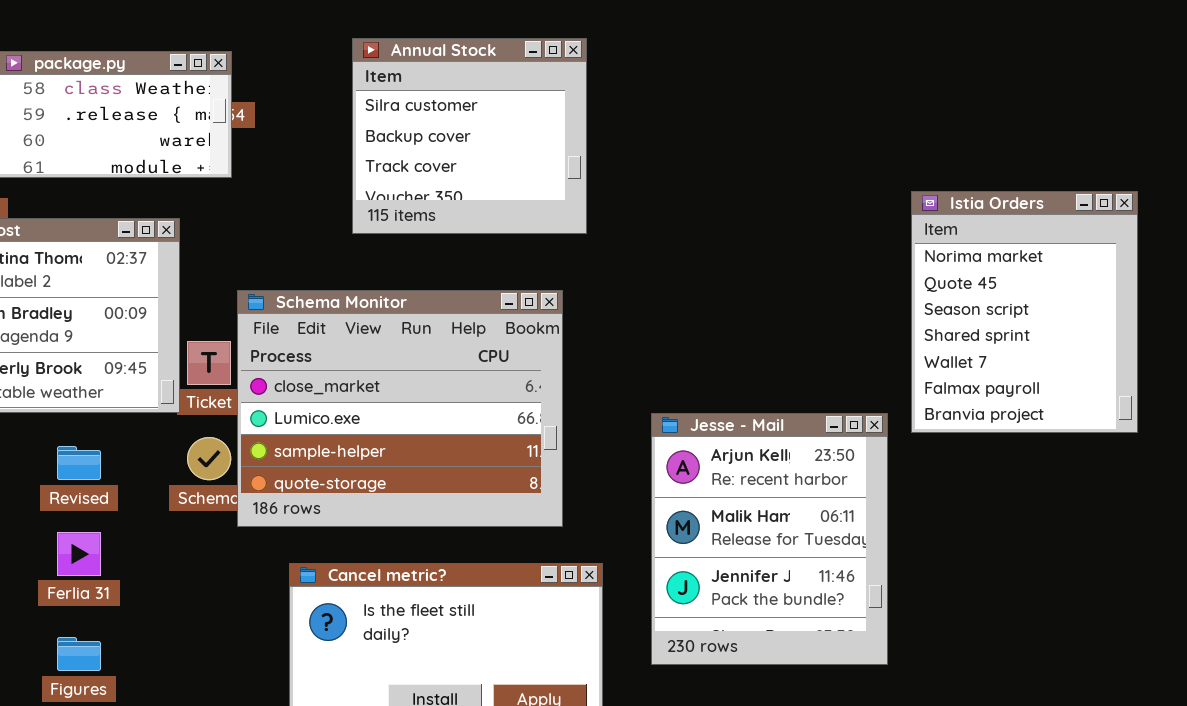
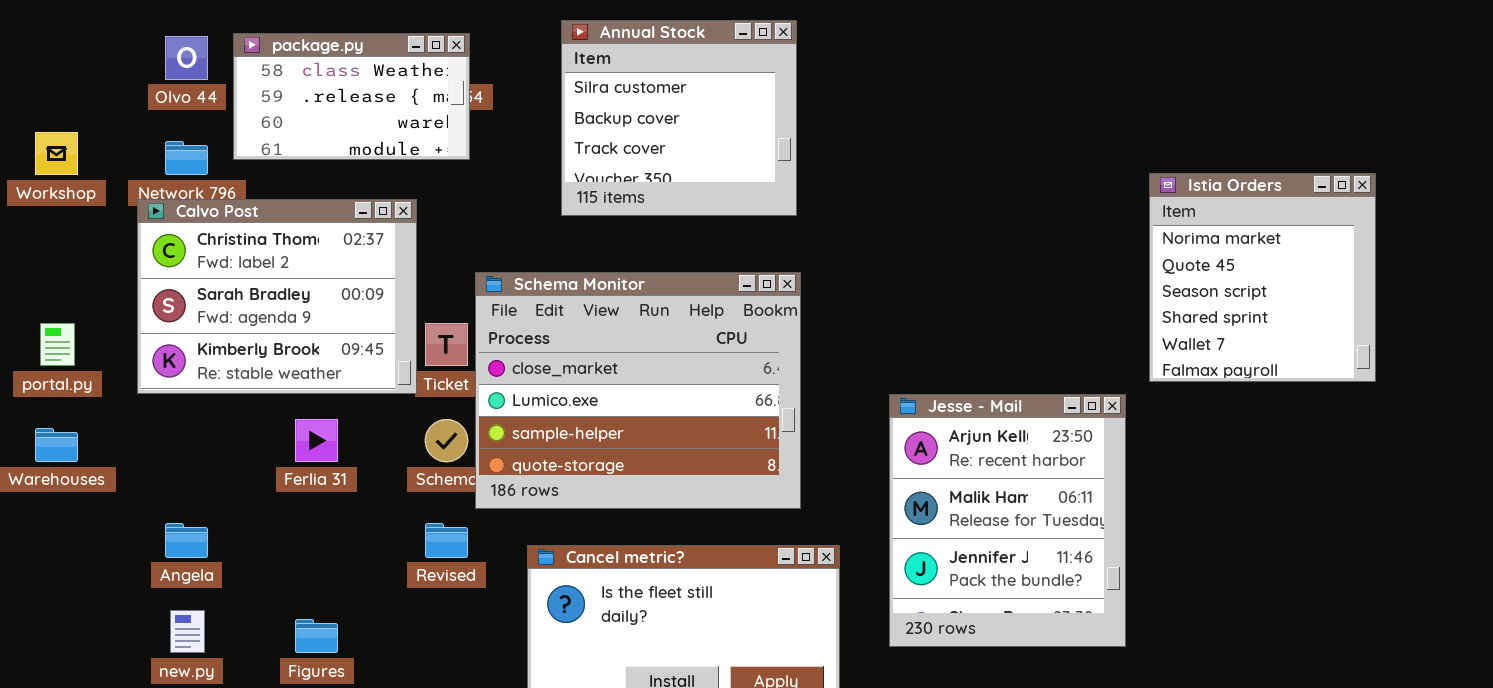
Annual Stock: [352,38,587,234] -> [561,20,797,216], moved
Istia Orders: [911,191,1138,433] -> [1149,173,1376,382], resized
Revised: [57,446,101,480] -> [425,523,468,558], moved
Ferlia 31: [57,532,101,576] -> [295,419,338,462], moved

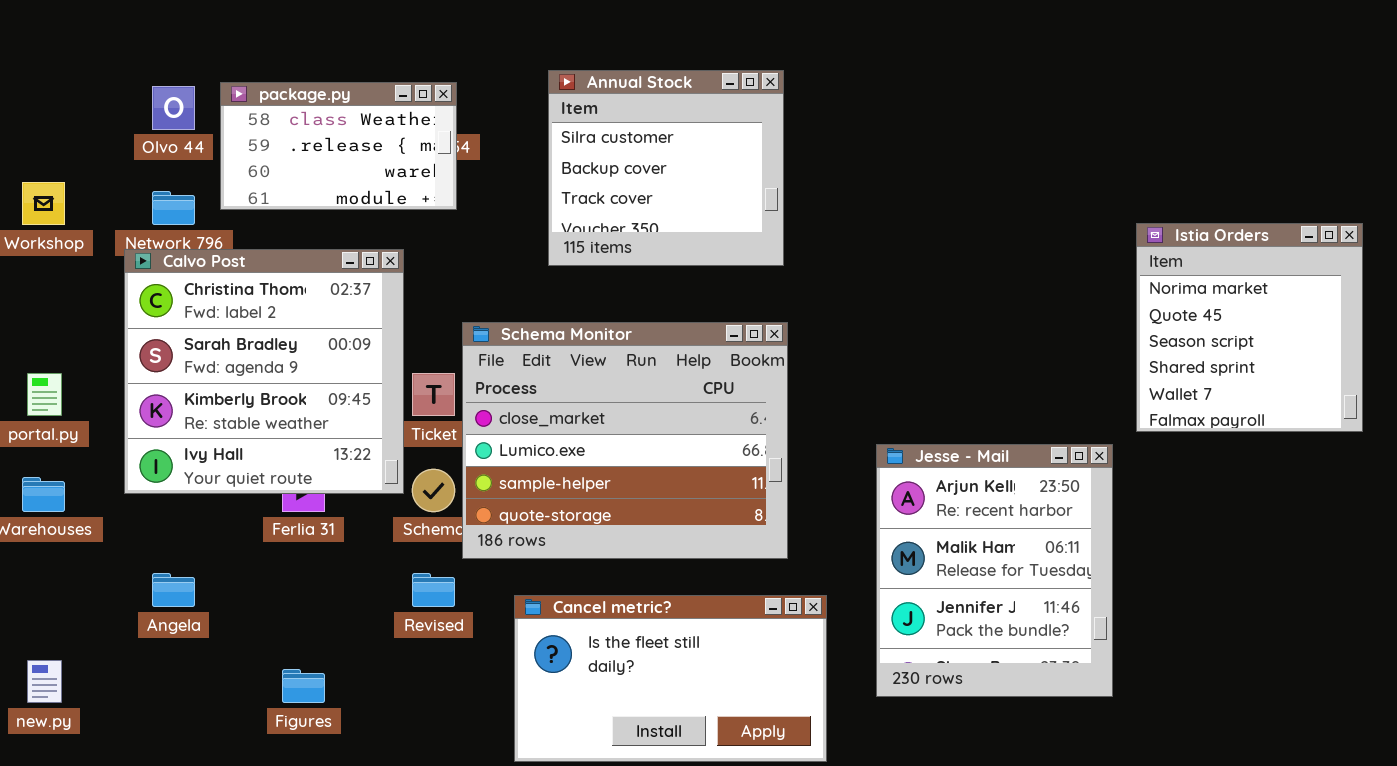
Calvo Post: [137,199,417,394] -> [124,249,404,494], resized
new.py: [170,610,205,653] -> [27,660,62,703], moved

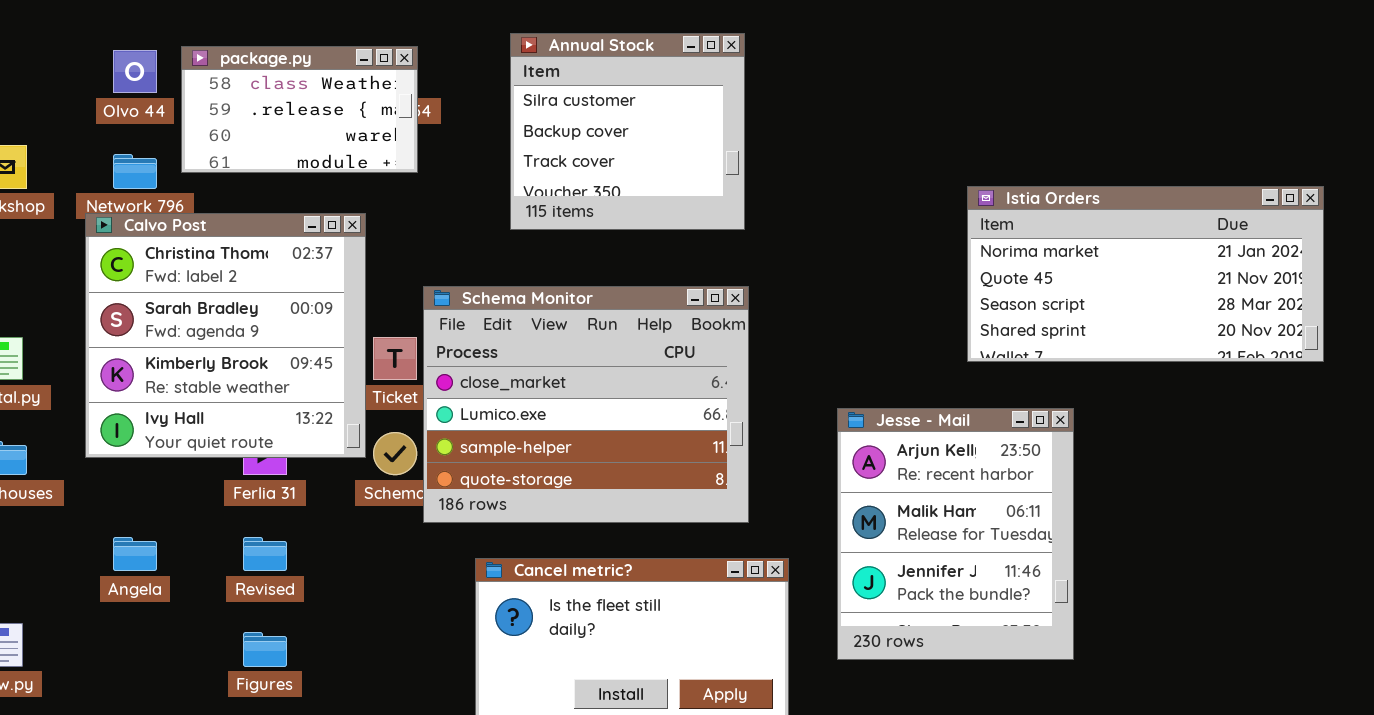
Istia Orders: [1136,223,1363,432] -> [967,186,1324,362], resized
Revised: [412,573,455,607] -> [243,537,287,571], moved

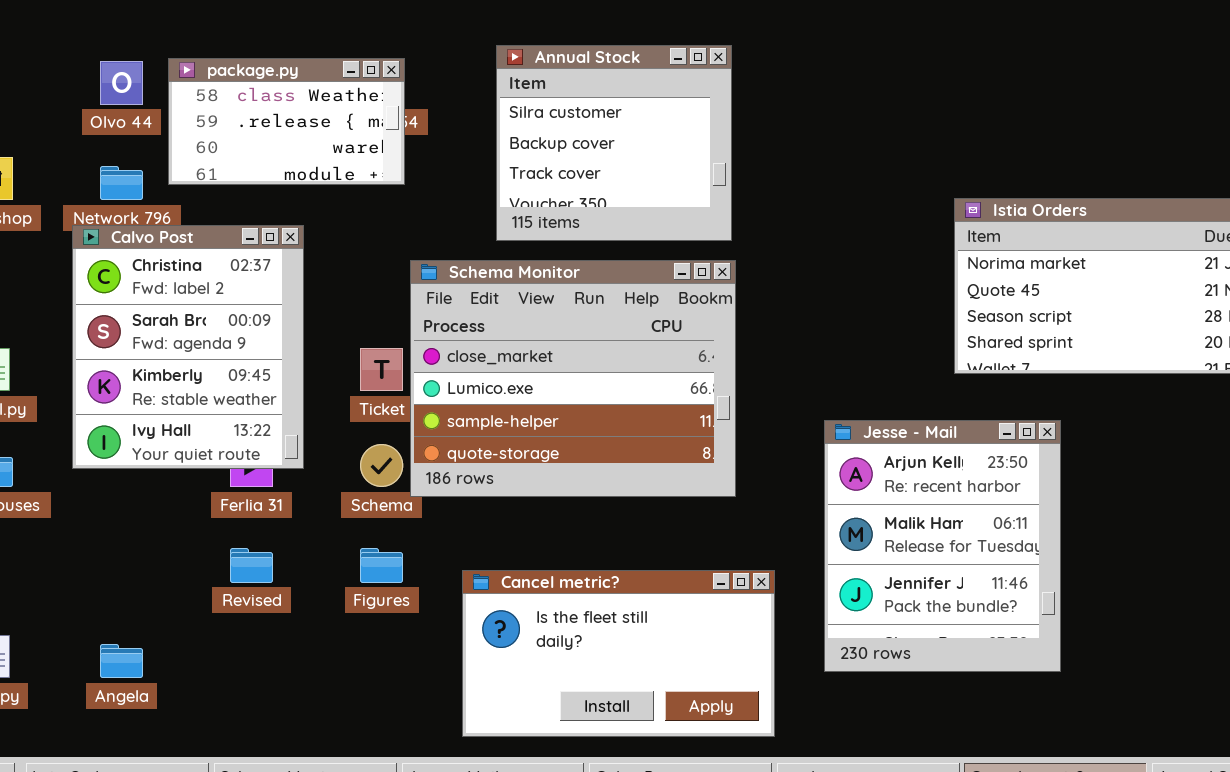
Calvo Post: [85,213,366,458] -> [72,225,304,469], resized
Schema Monitor: [423,286,749,523] -> [410,260,736,497], moved
Angela: [113,537,157,571] -> [100,644,143,678], moved
Figures: [243,632,287,667] -> [360,548,403,583], moved

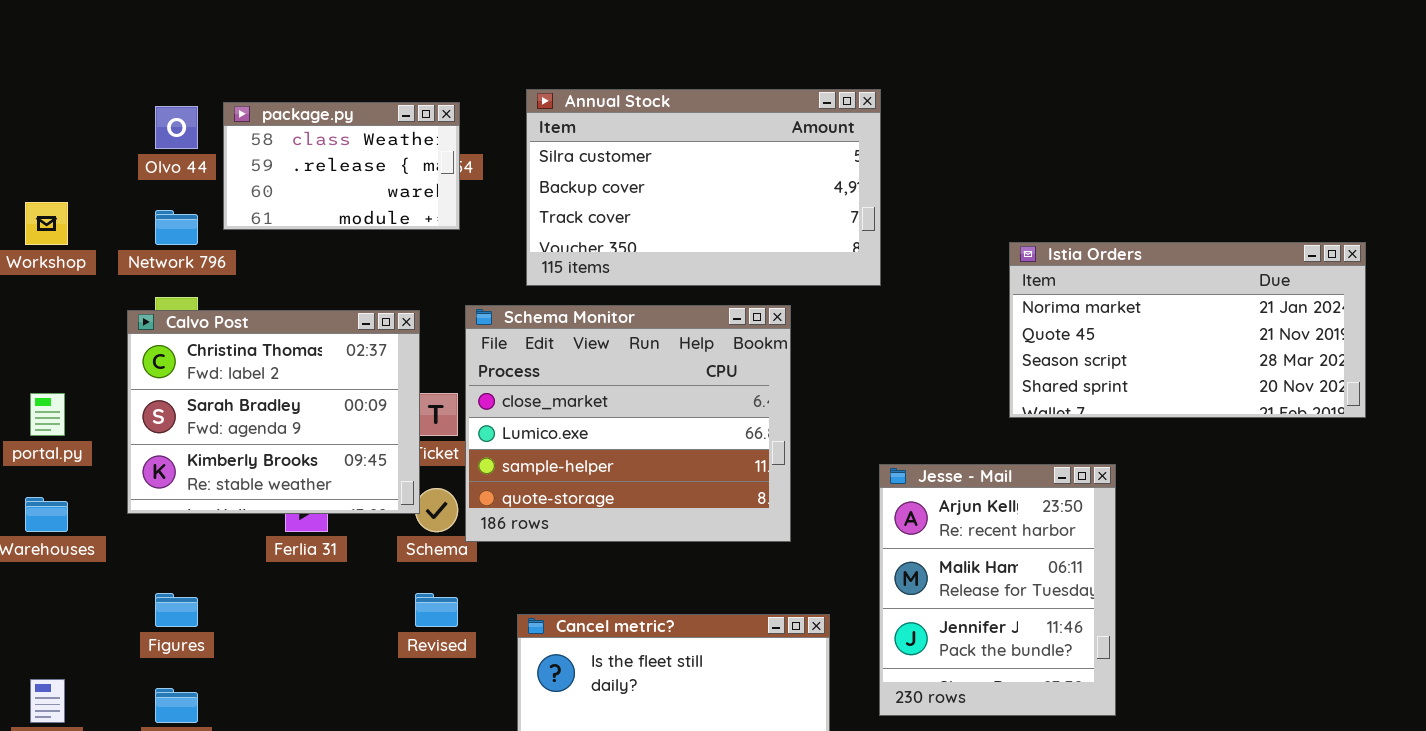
Annual Stock: [496,45,732,241] -> [526,89,881,286], moved, resized
Calvo Post: [72,225,304,469] -> [127,310,420,514], resized
Revised: [230,548,273,583] -> [415,593,458,627], moved
Figures: [360,548,403,583] -> [155,593,198,627], moved

